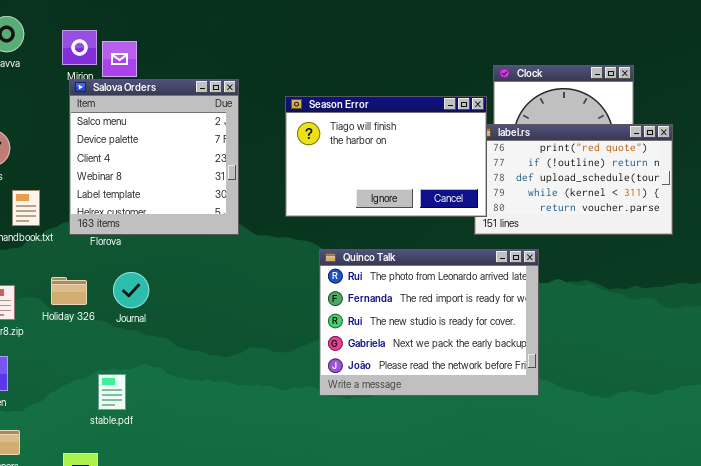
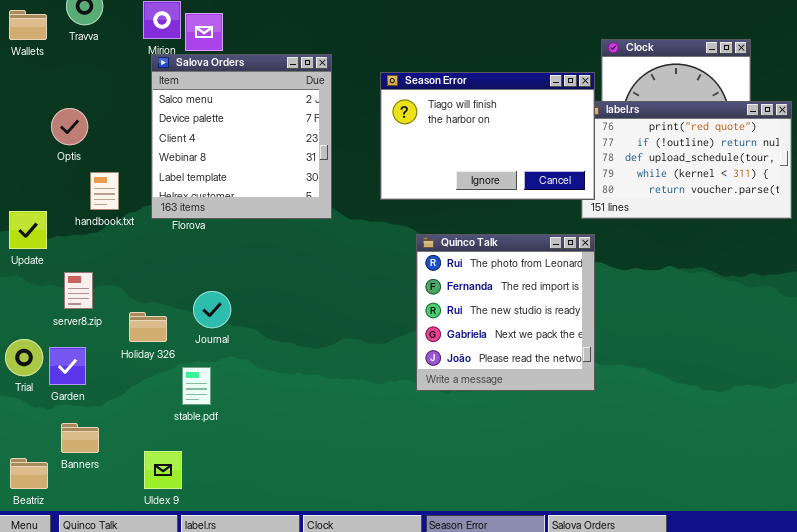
Quinco Talk: [319,249,539,396] -> [416,234,595,391], resized
Journal: [113,272,149,308] -> [193,291,231,328], moved
Holiday 326: [51,277,87,305] -> [129,312,167,342], moved

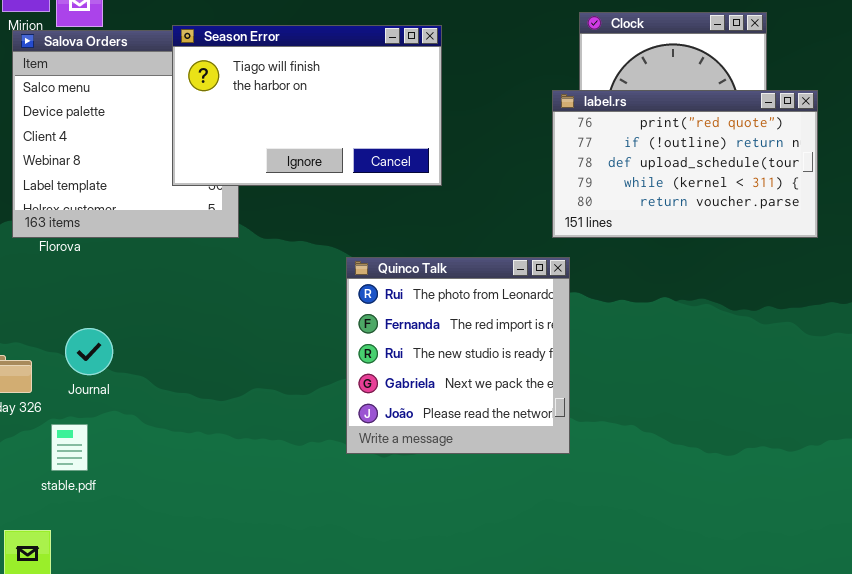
Season Error: [380,72,595,200] -> [172,25,442,186], moved

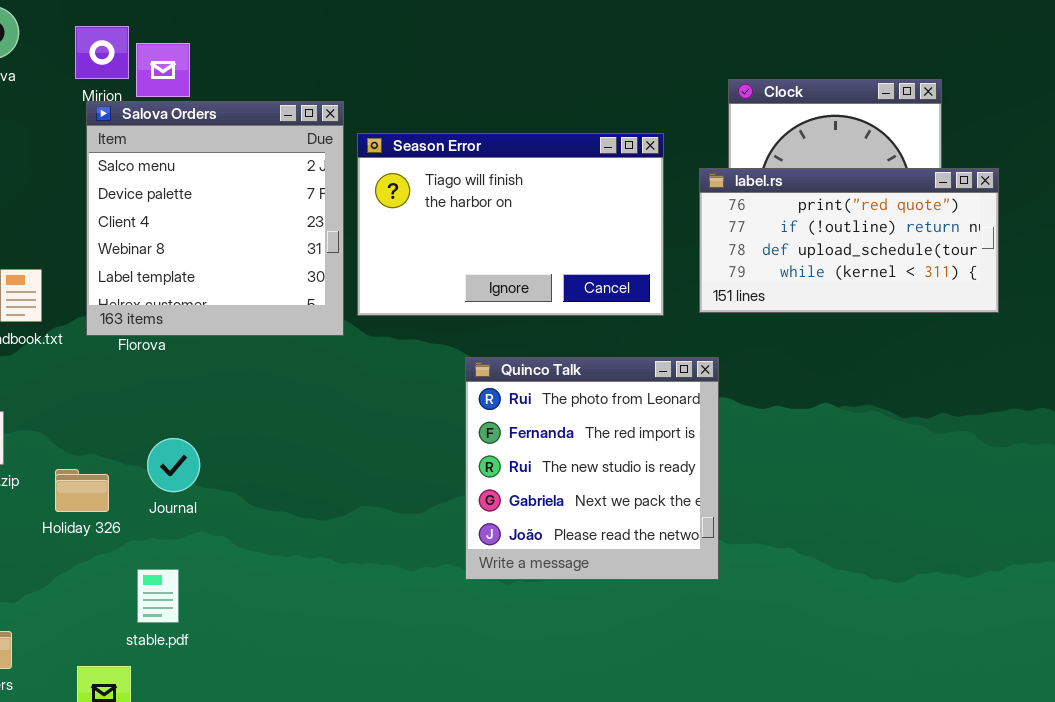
Season Error: [172,25,442,186] -> [357,133,664,316], moved
label.rs: [552,90,818,238] -> [699,168,999,313], resized
stable.pdf: [51,424,88,471] -> [137,569,179,623], moved

